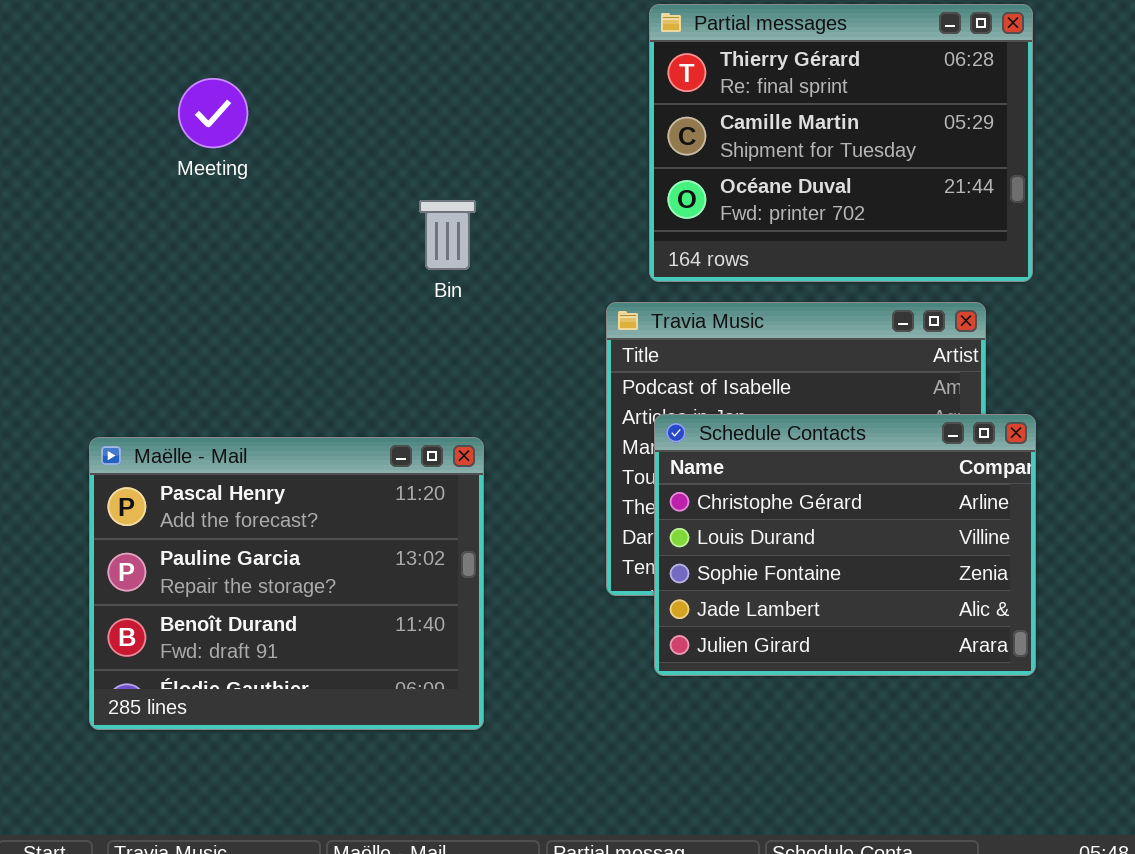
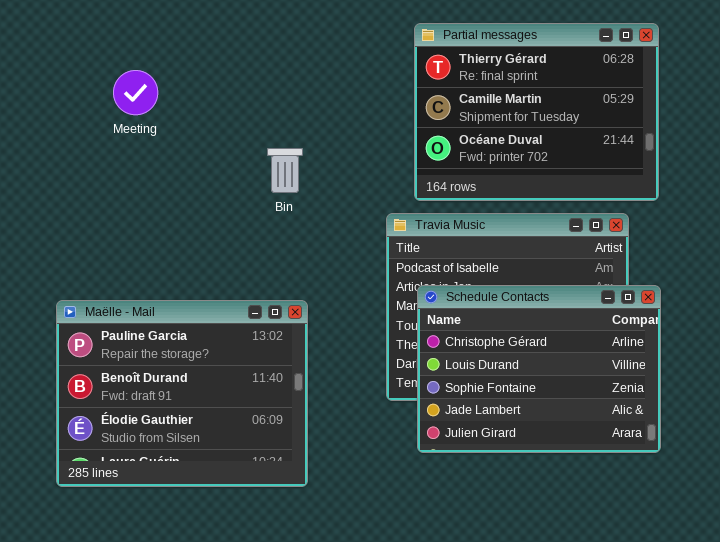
Maëlle - Mail: [89,437,484,730] -> [56,300,308,487], scrolled down 1 row

